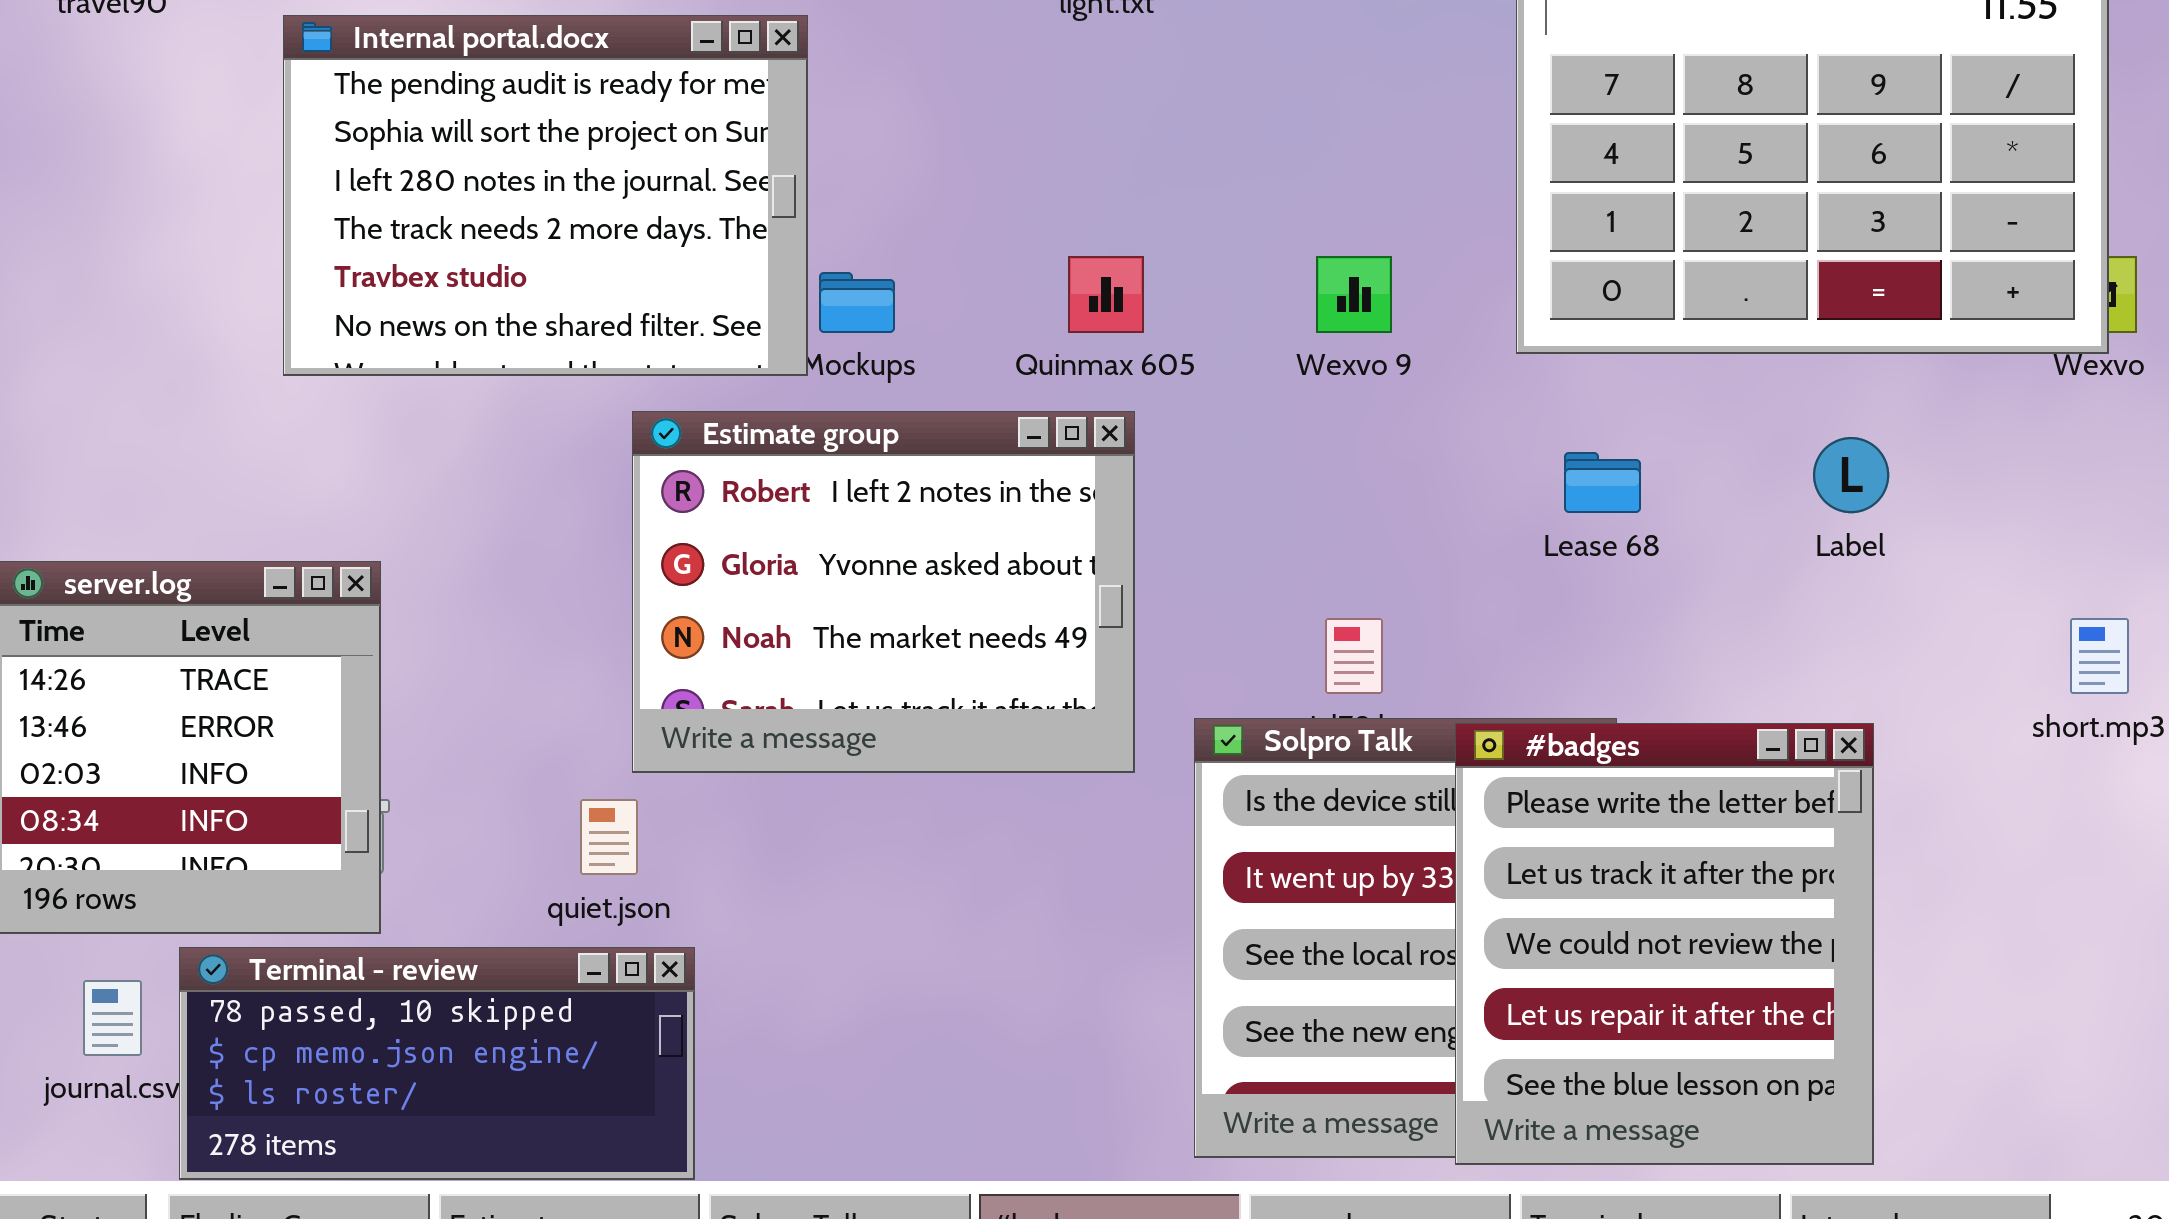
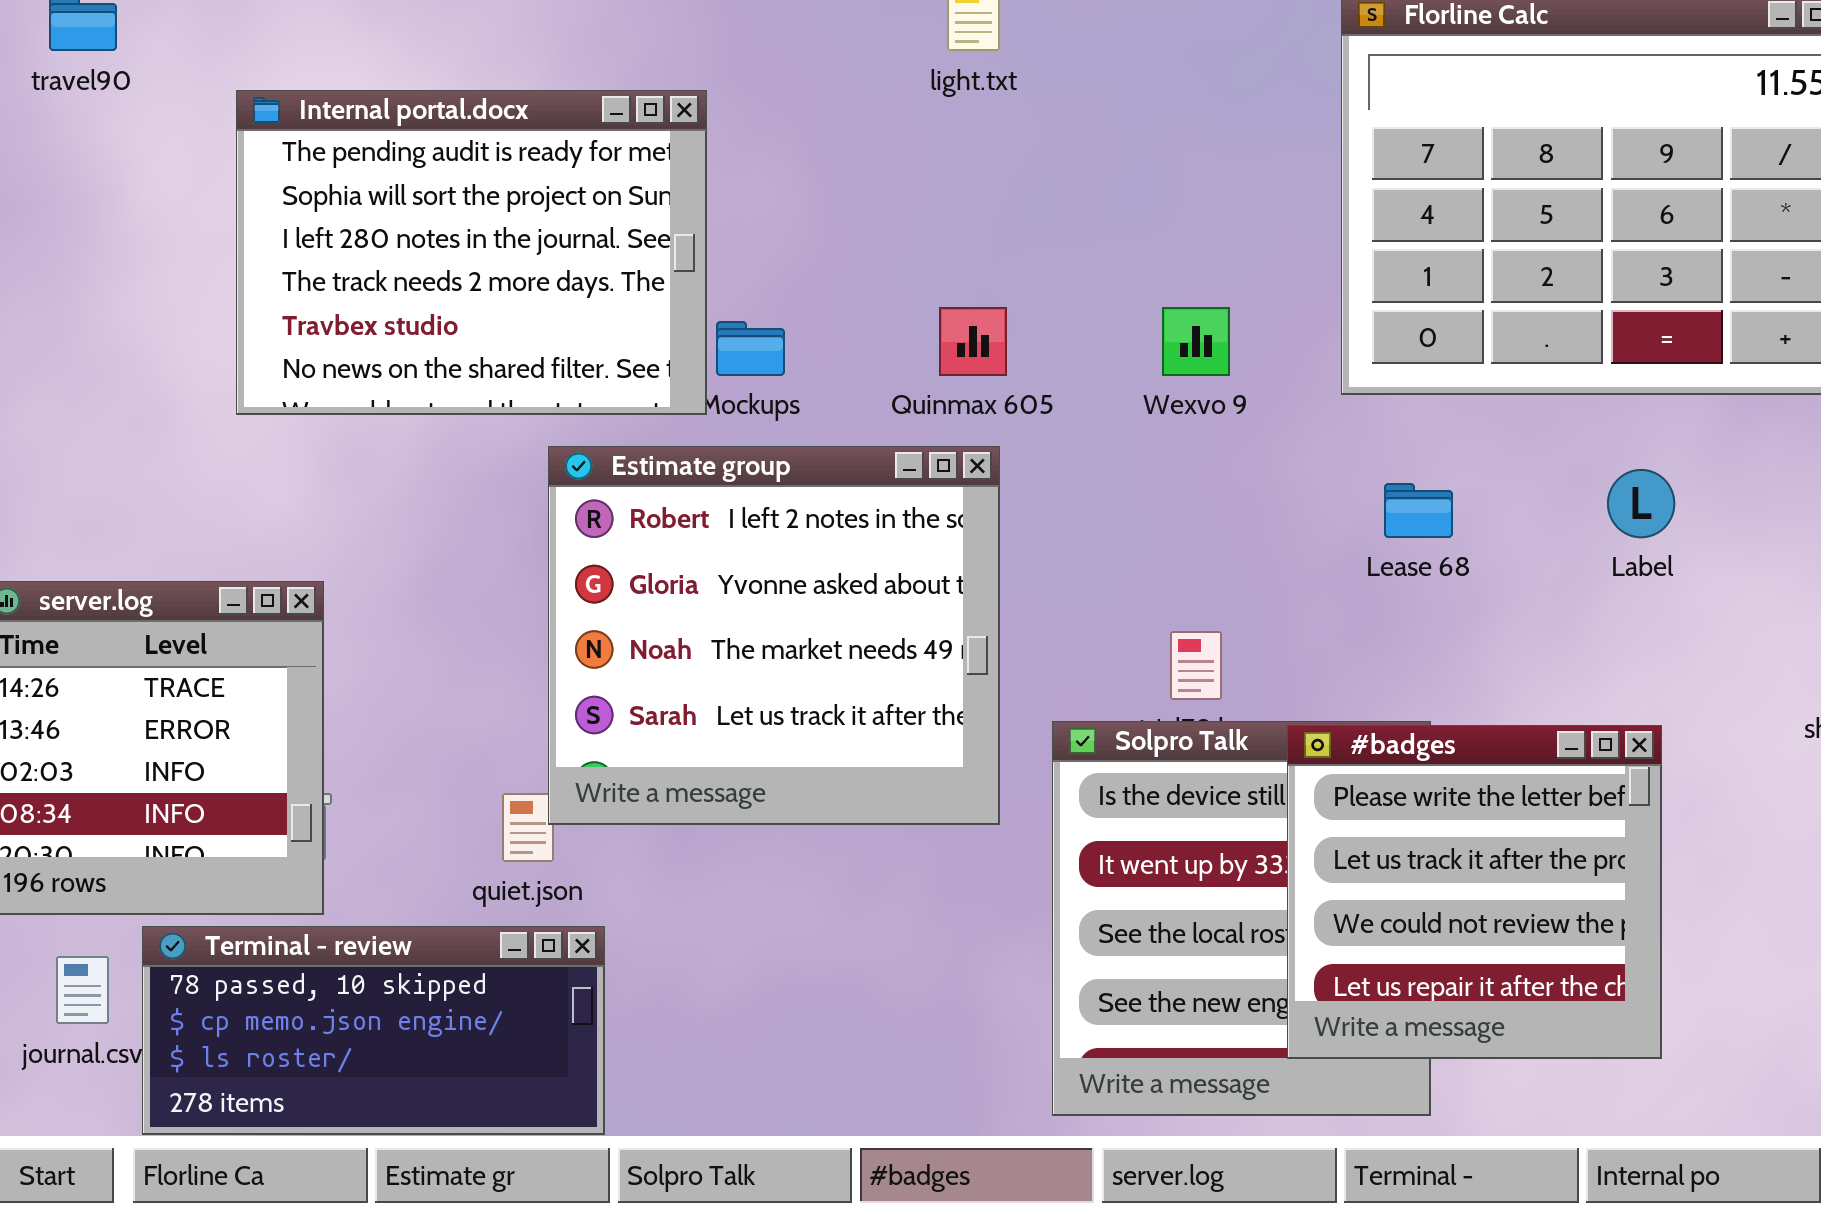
Estimate group: [632,411,1135,773] -> [548,446,1000,825], resized
#badges: [1455,723,1874,1165] -> [1287,725,1662,1059], resized

